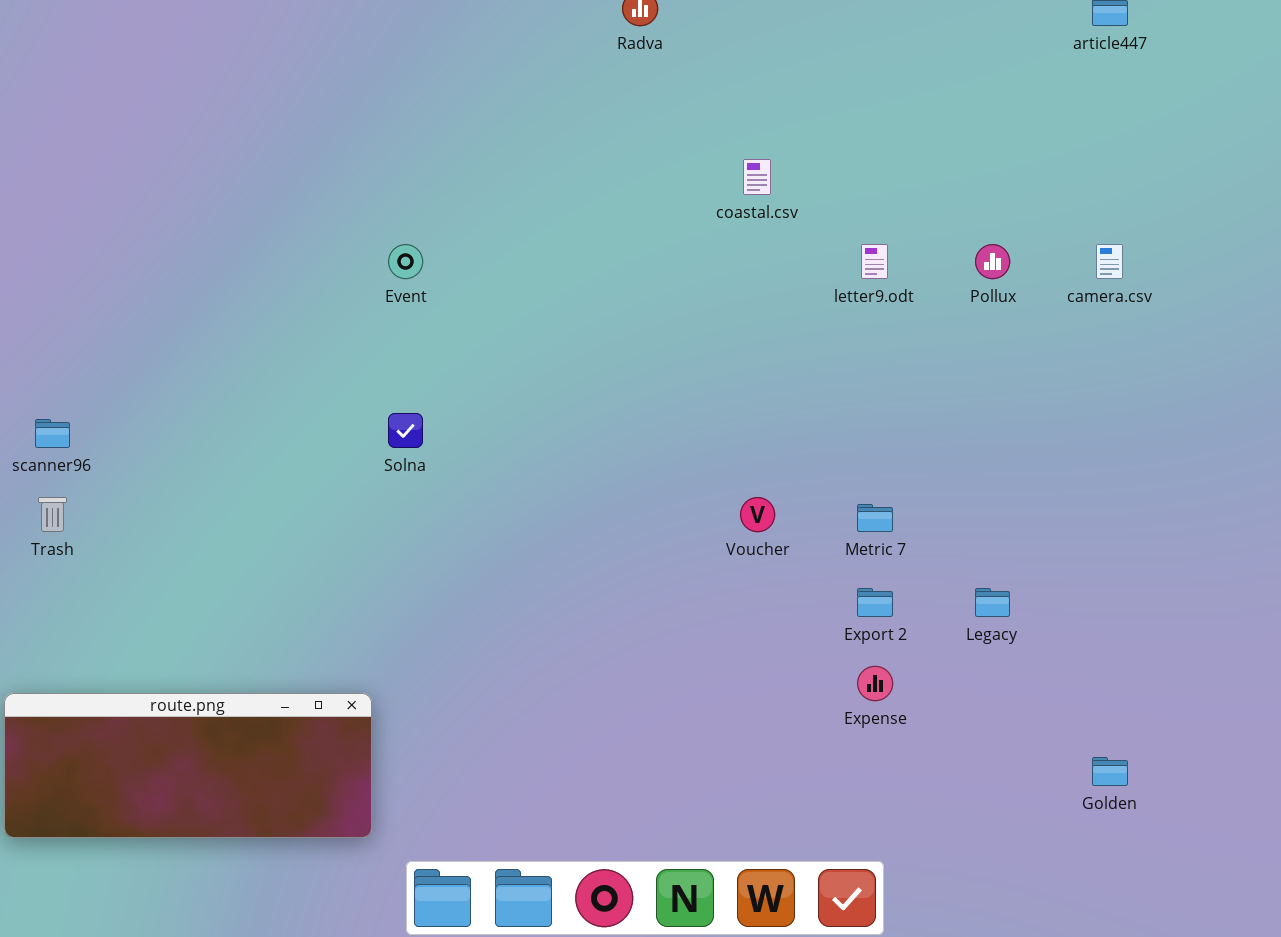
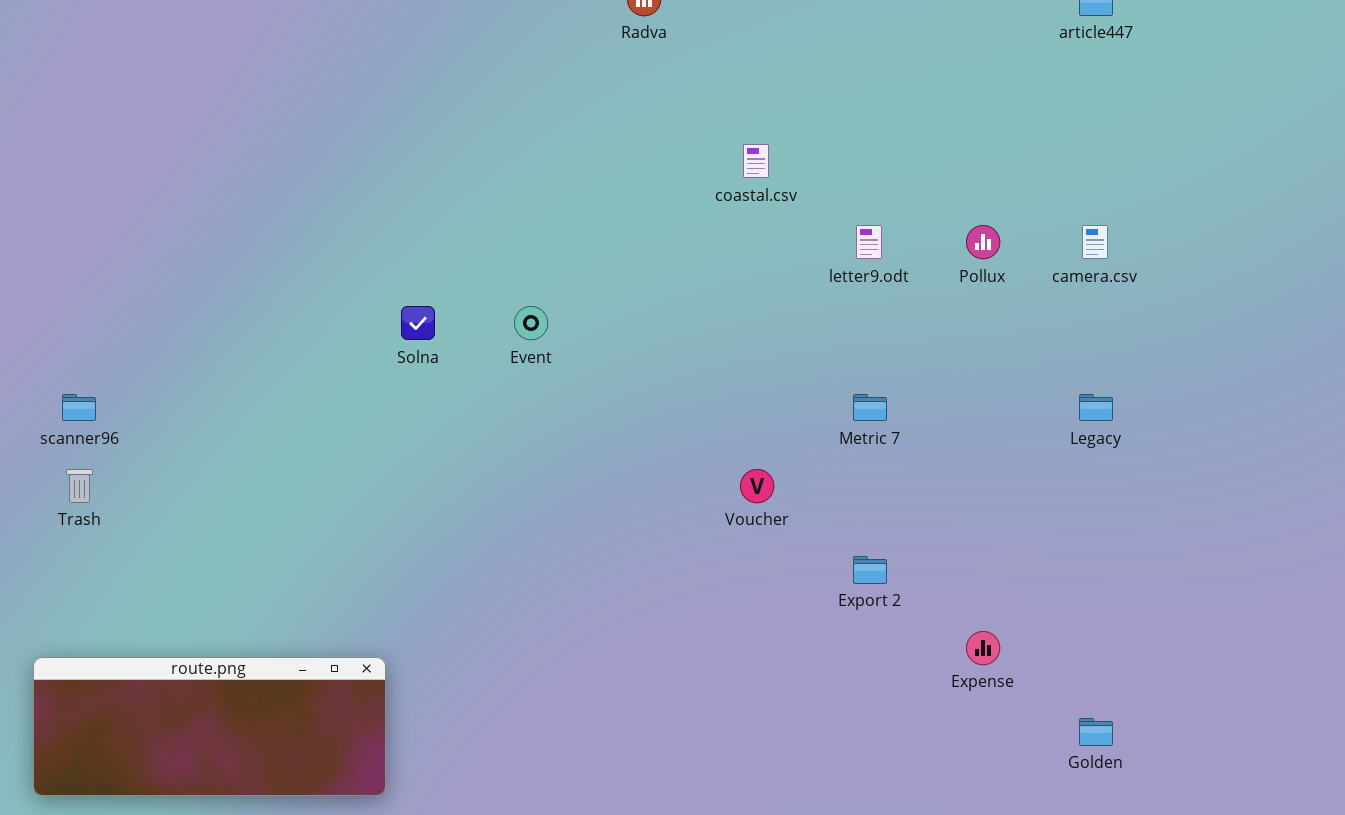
Event: [388,244,423,279] -> [514,306,548,340], moved
Solna: [388,413,423,448] -> [401,306,435,340], moved
Metric 7: [857,504,893,532] -> [853,394,887,421], moved
Legacy: [975,588,1010,617] -> [1079,394,1113,421], moved
Expense: [857,666,893,701] -> [966,631,1000,665], moved

